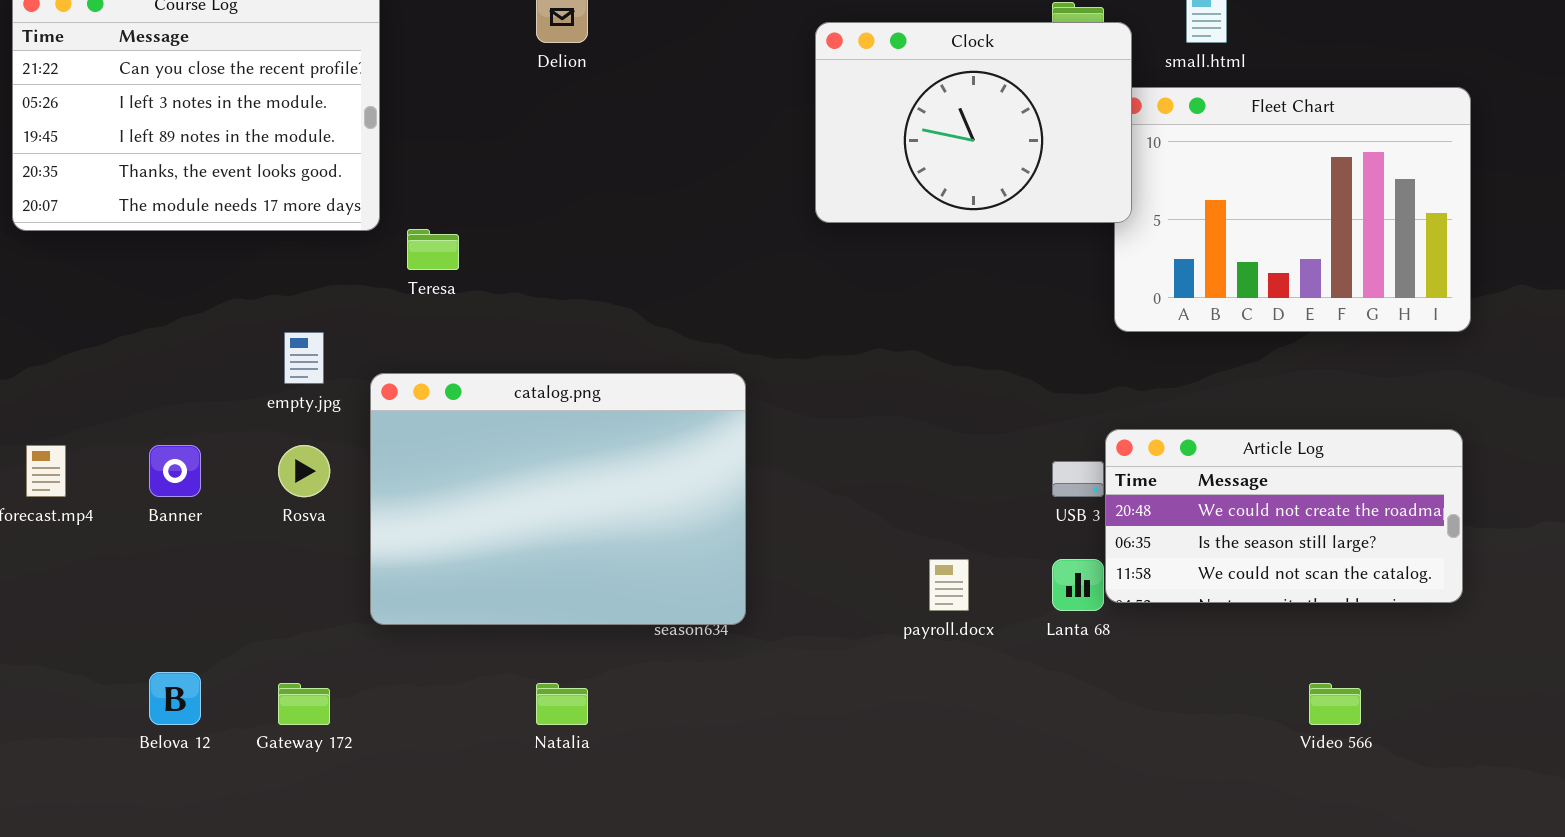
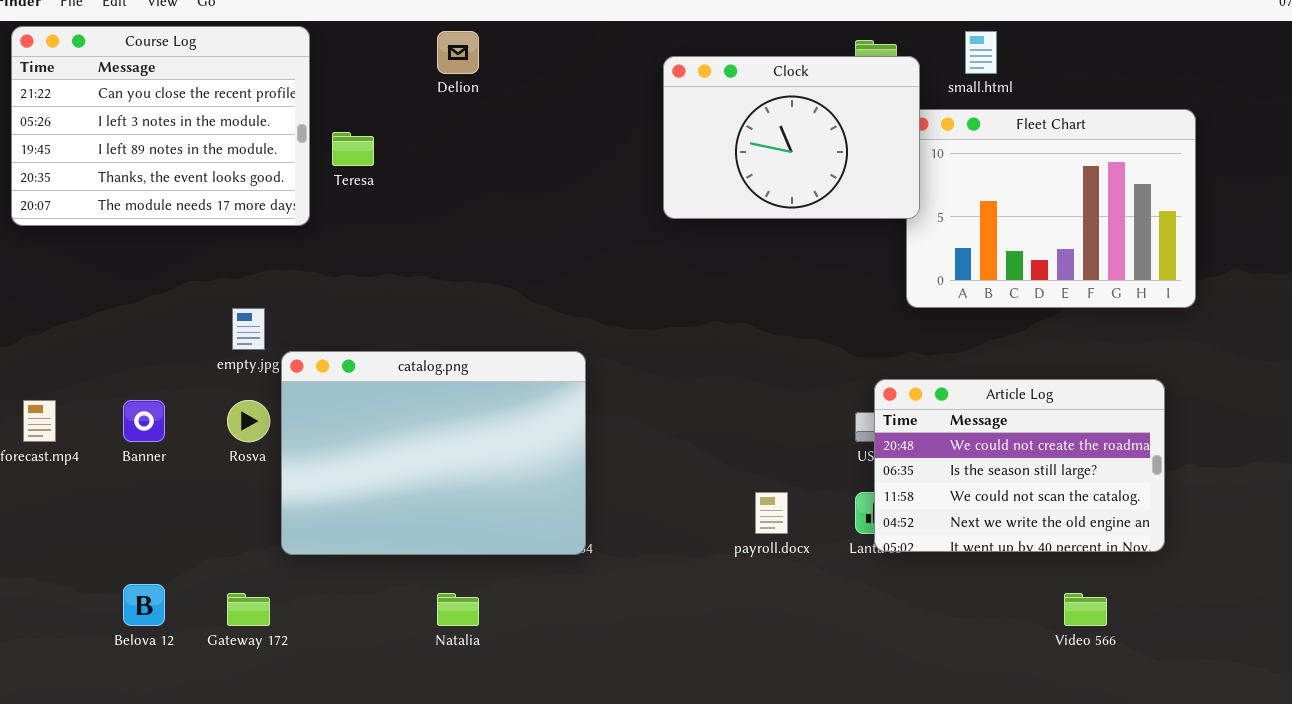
Teresa: [407,229,459,270] -> [332,132,374,166], moved
catalog.png: [370,373,746,625] -> [281,351,586,555], moved
Article Log: [1105,429,1463,603] -> [874,379,1165,552], moved, resized

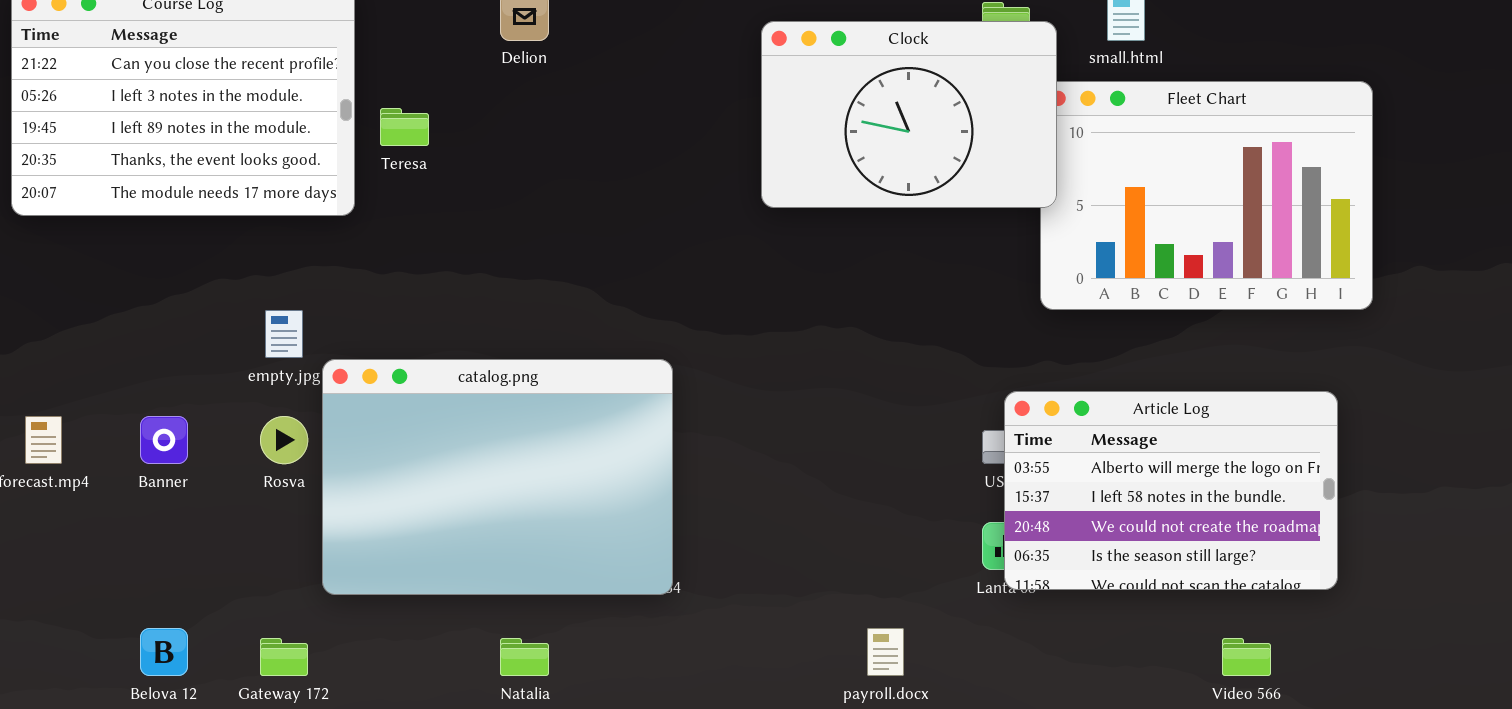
Article Log: [874,379,1165,552] -> [1004,391,1338,590], scrolled up 2 rows
payroll.docx: [755,492,788,534] -> [867,628,904,676], moved

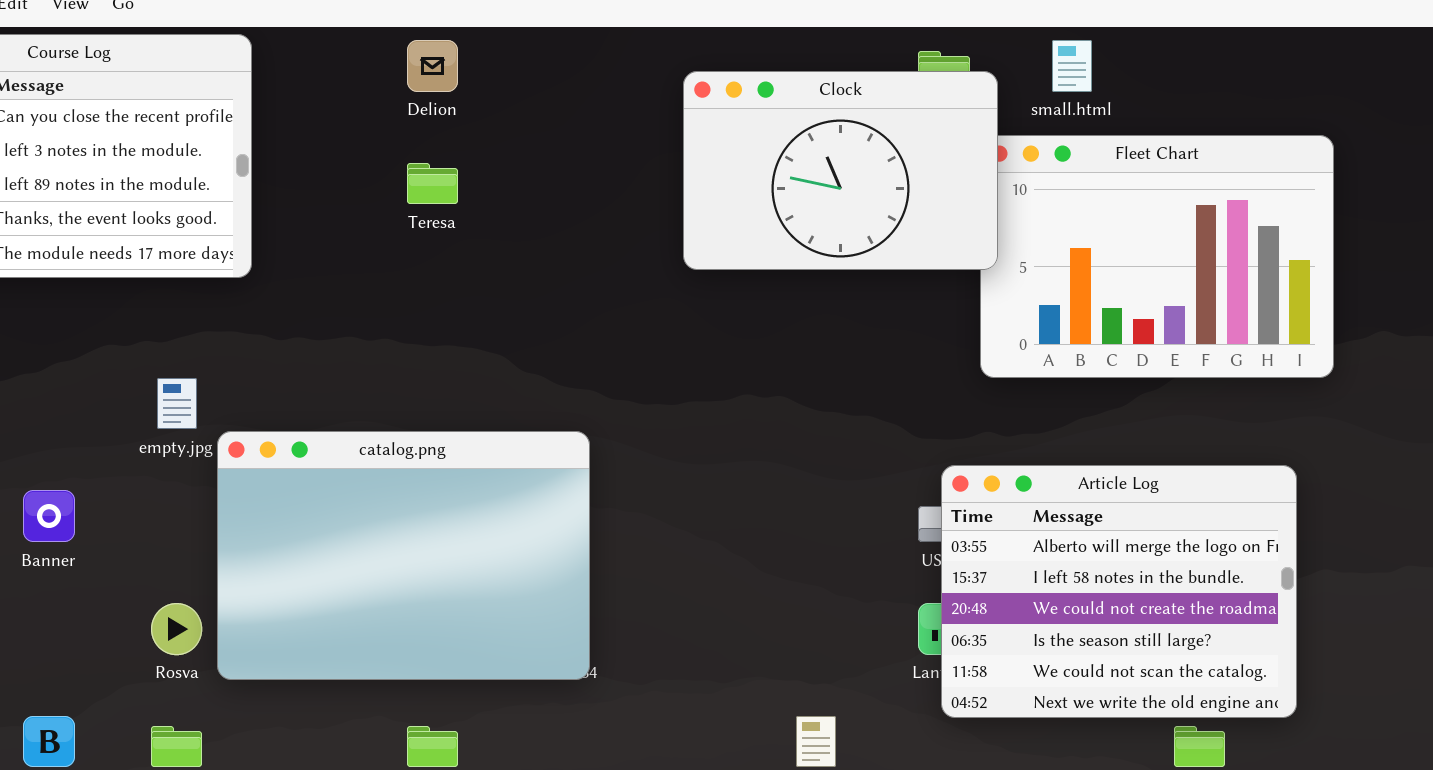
Teresa: [380,108,429,146] -> [407,163,458,204], moved
Article Log: [1004,391,1338,590] -> [941,465,1297,718], resized
Rosva: [260,416,308,464] -> [151,603,202,655], moved

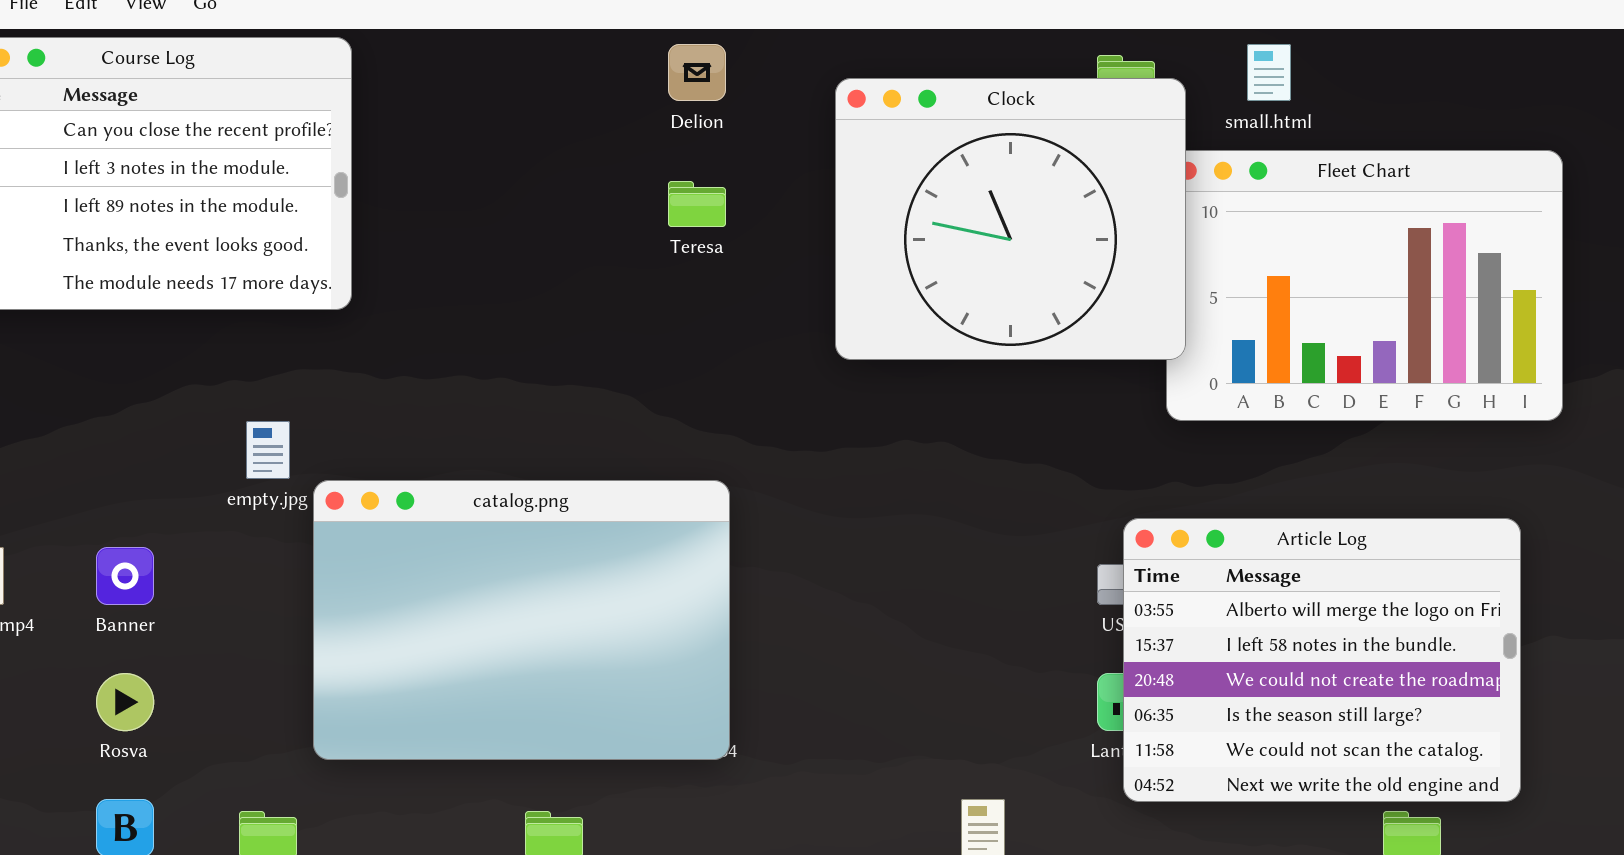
Delion: [407,40,458,92] -> [668,44,726,101], moved
Clock: [683,71,998,270] -> [835,78,1186,360], resized
Teresa: [407,163,458,204] -> [668,181,726,227], moved
Rosva: [151,603,202,655] -> [96,673,154,731], moved

